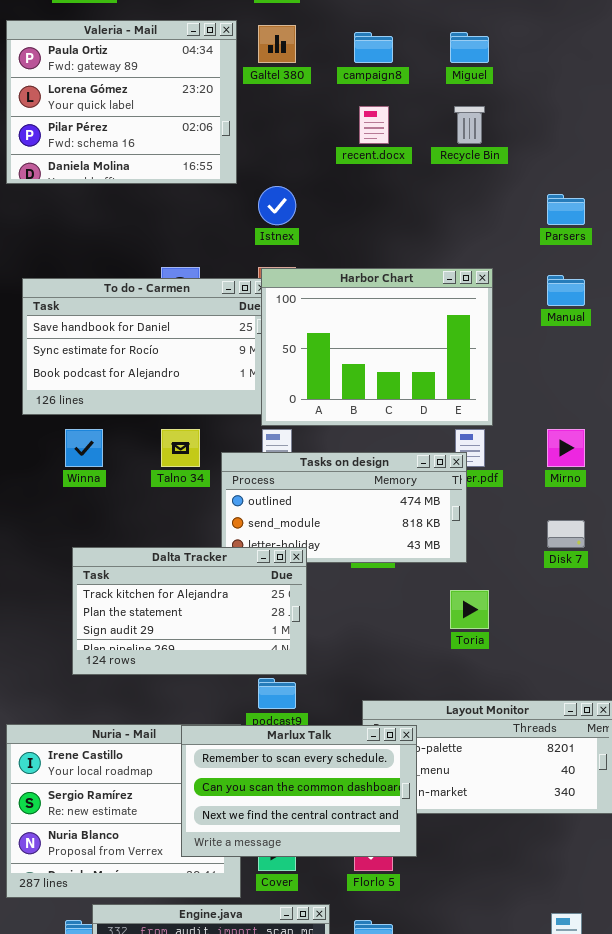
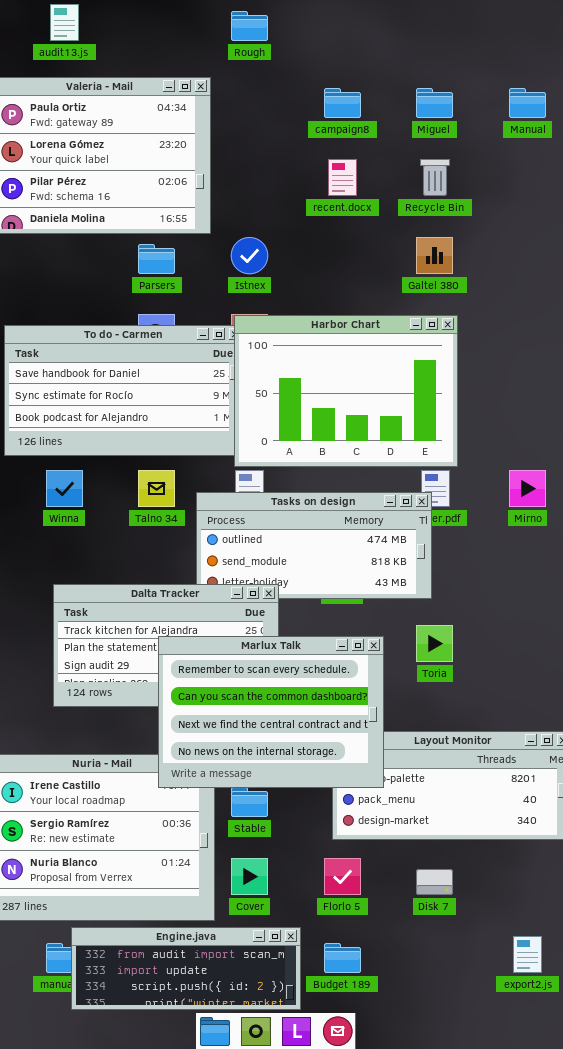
Galtel 380: [258,25,296,63] -> [416,237,453,274], moved
Parsers: [547,194,585,225] -> [138,244,175,274], moved
Manual: [547,275,585,306] -> [509,88,546,118], moved
Disk 7: [547,520,585,548] -> [416,869,453,895], moved
Marlux Talk: [181,725,417,857] -> [158,636,384,788], moved, resized

